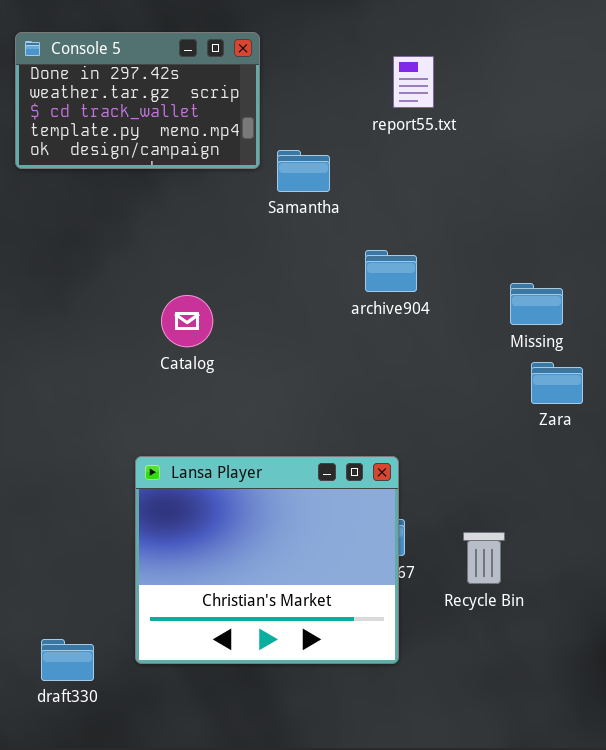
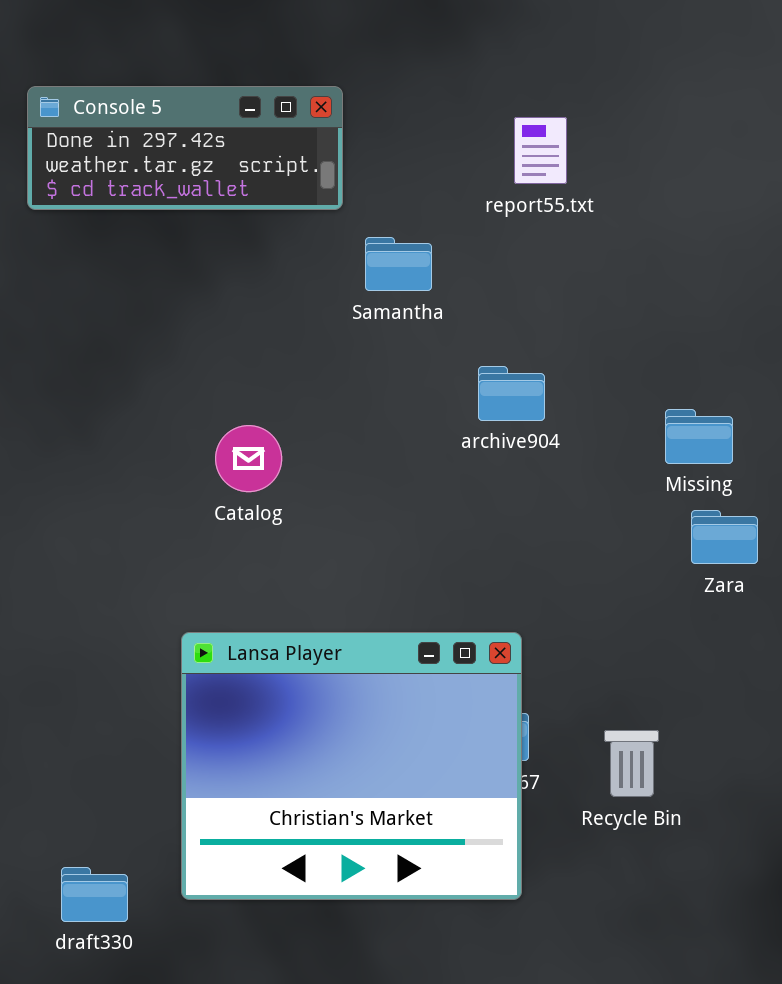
Console 5: [15,32,260,169] -> [27,86,343,210], resized

